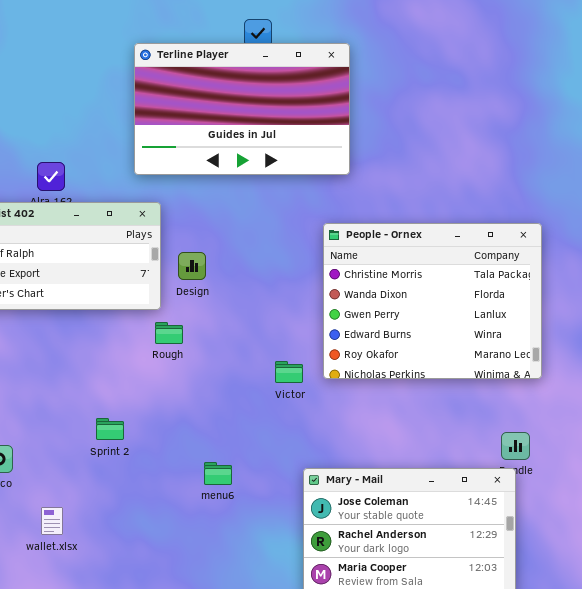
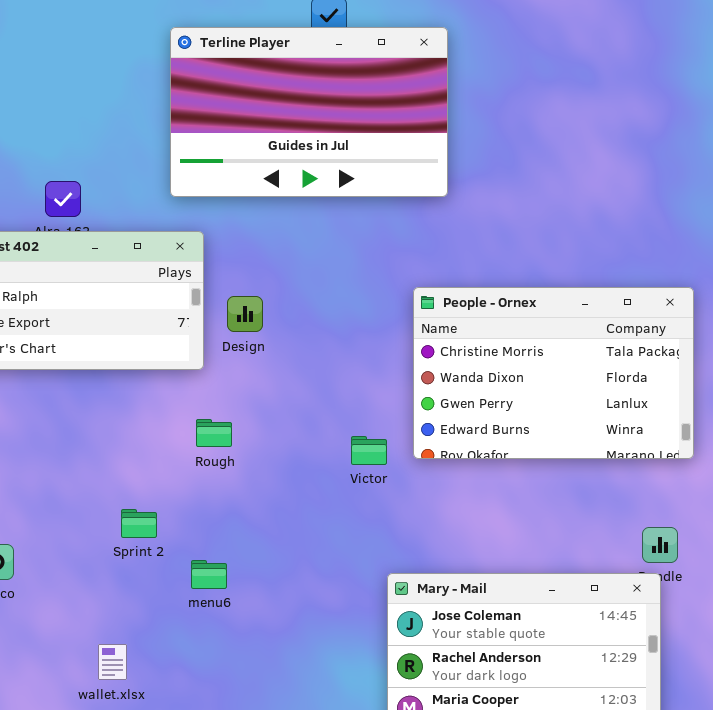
People - Ornex: [323,223,542,379] -> [413,287,694,459], resized
Rough: [155,322,183,344] -> [196,419,232,447], moved
menu6: [204,462,232,485] -> [191,560,227,589], moved
wallet.xlsx: [41,507,63,535] -> [98,644,127,680], moved

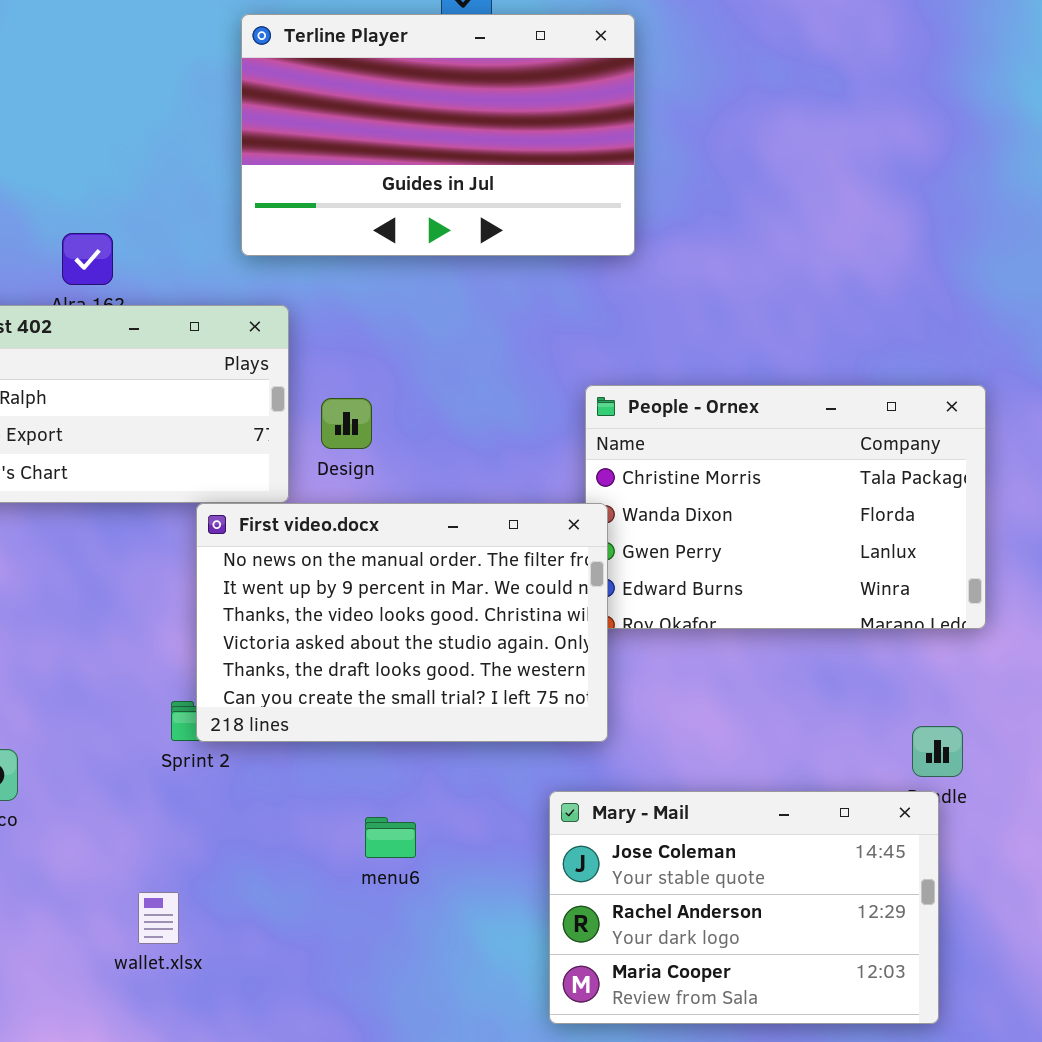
First video.docx: none -> [196,503,608,742], opened
menu6: [191,560,227,589] -> [365,817,416,858], moved

